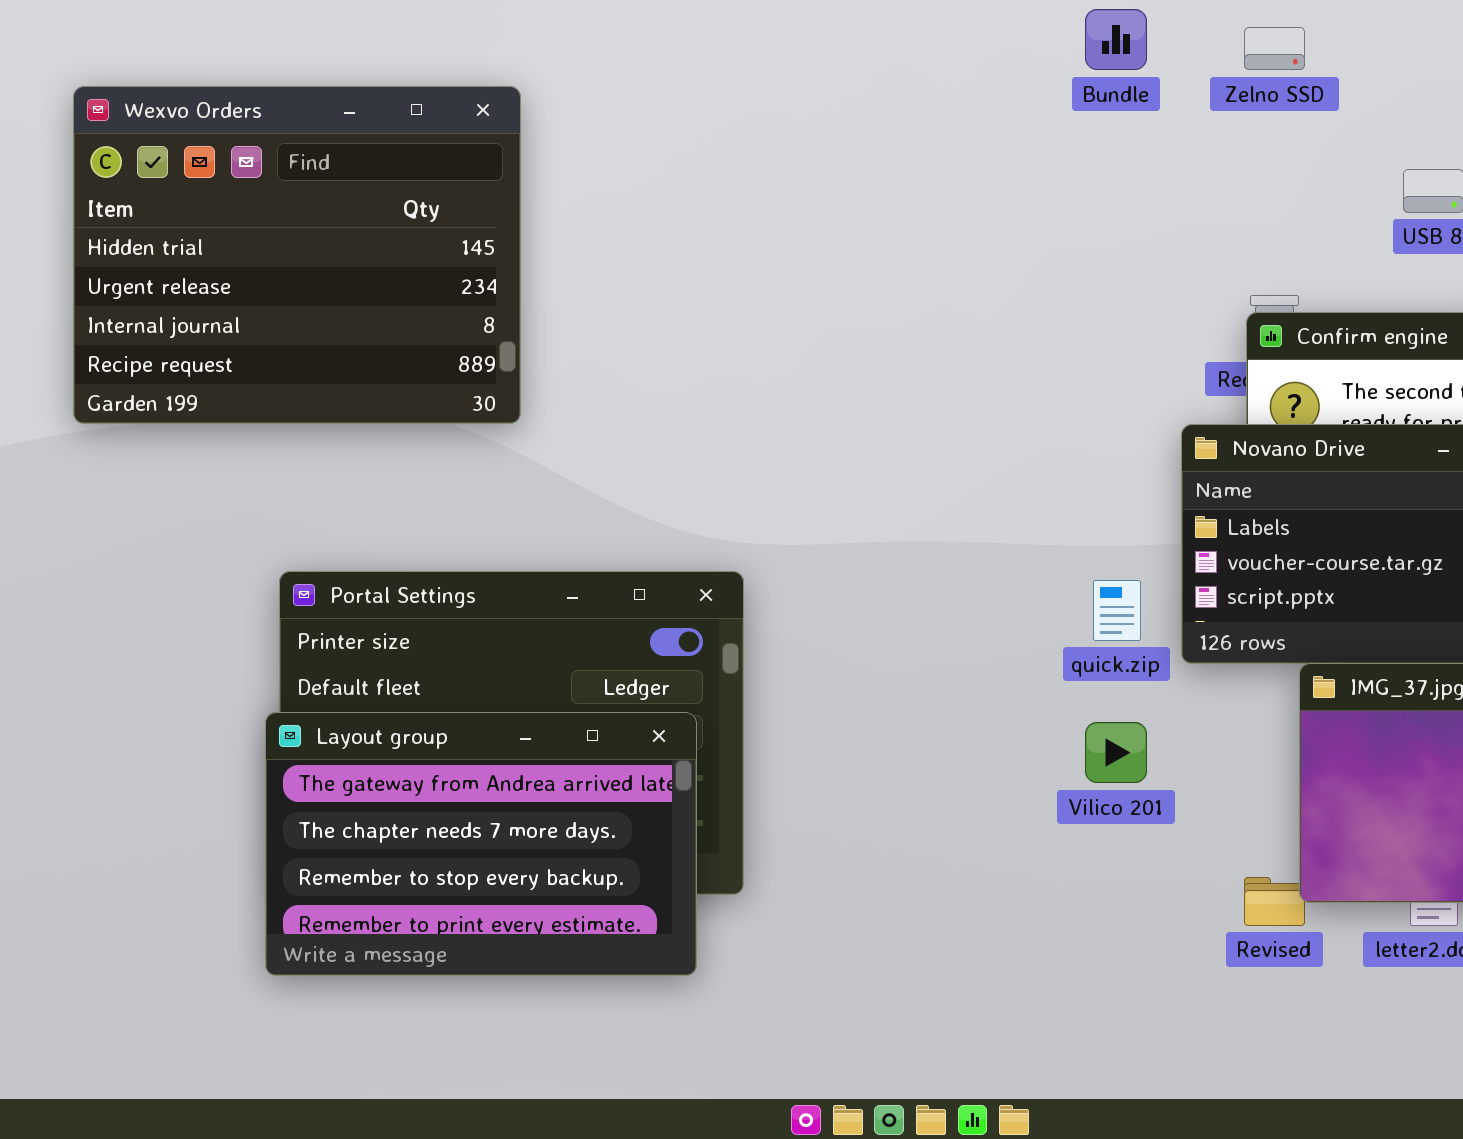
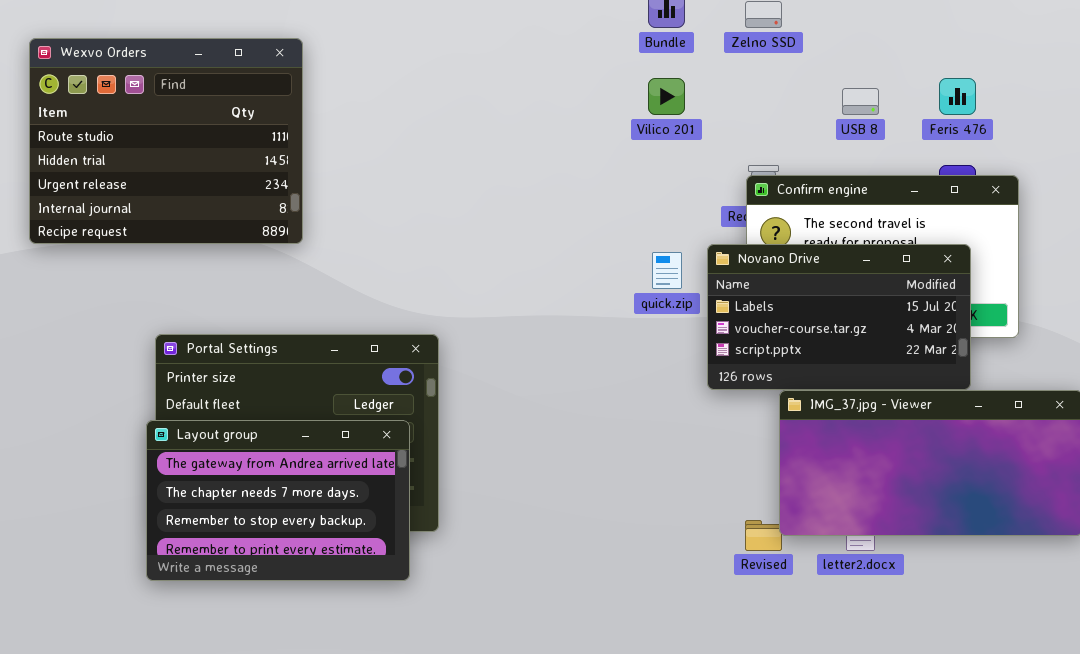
Wexvo Orders: [73,86,521,424] -> [29,38,303,244], scrolled up 1 row
quick.zip: [1093,580,1141,641] -> [652,252,682,289], moved
Vilico 201: [1085,722,1147,783] -> [648,78,685,115], moved

